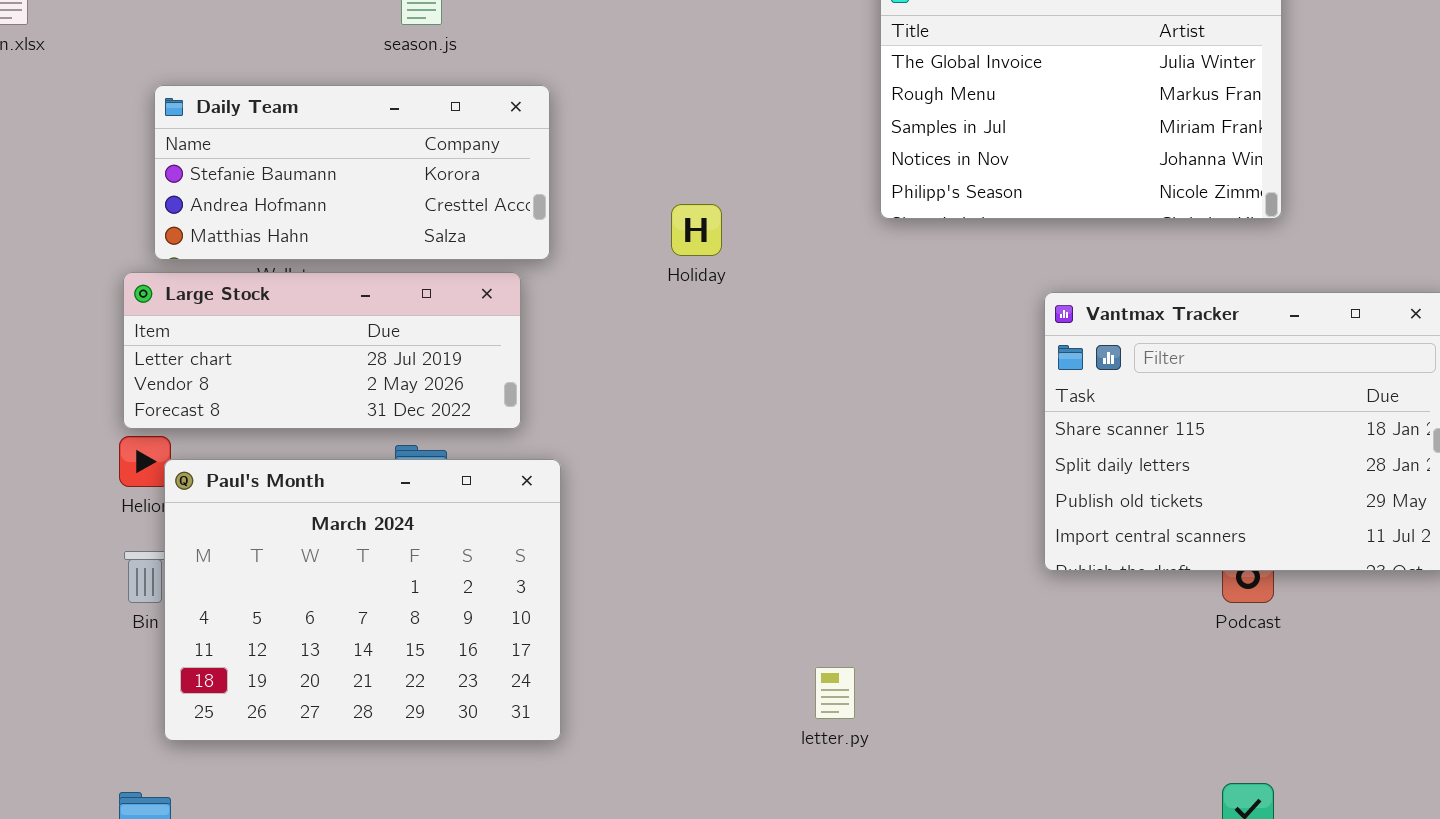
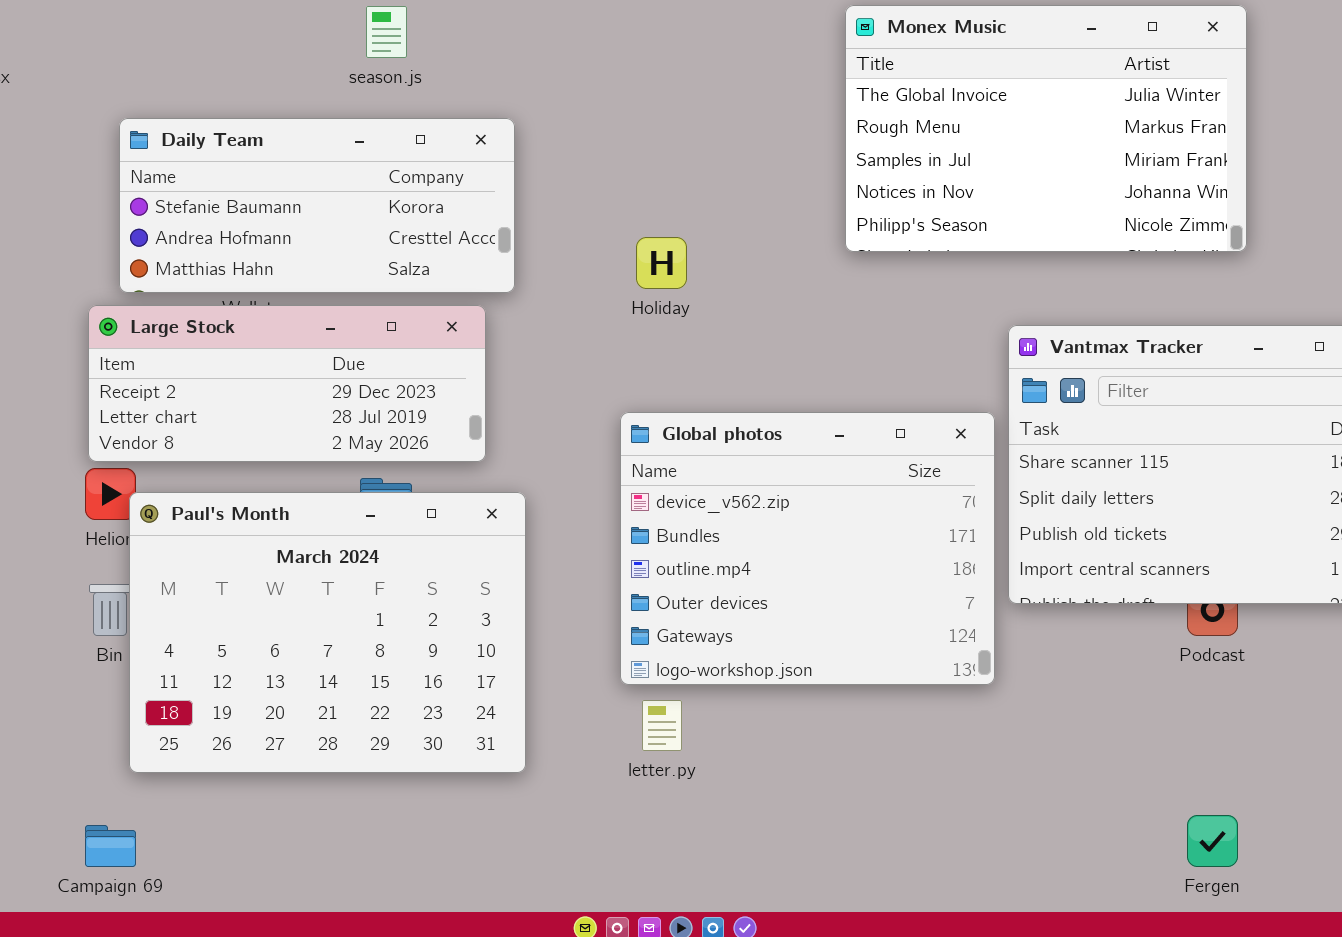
Large Stock: [123,272,521,429] -> [88,305,486,462], scrolled up 1 row
Global photos: none -> [620,412,995,685], opened
letter.py: [815,667,855,719] -> [642,700,682,751], moved

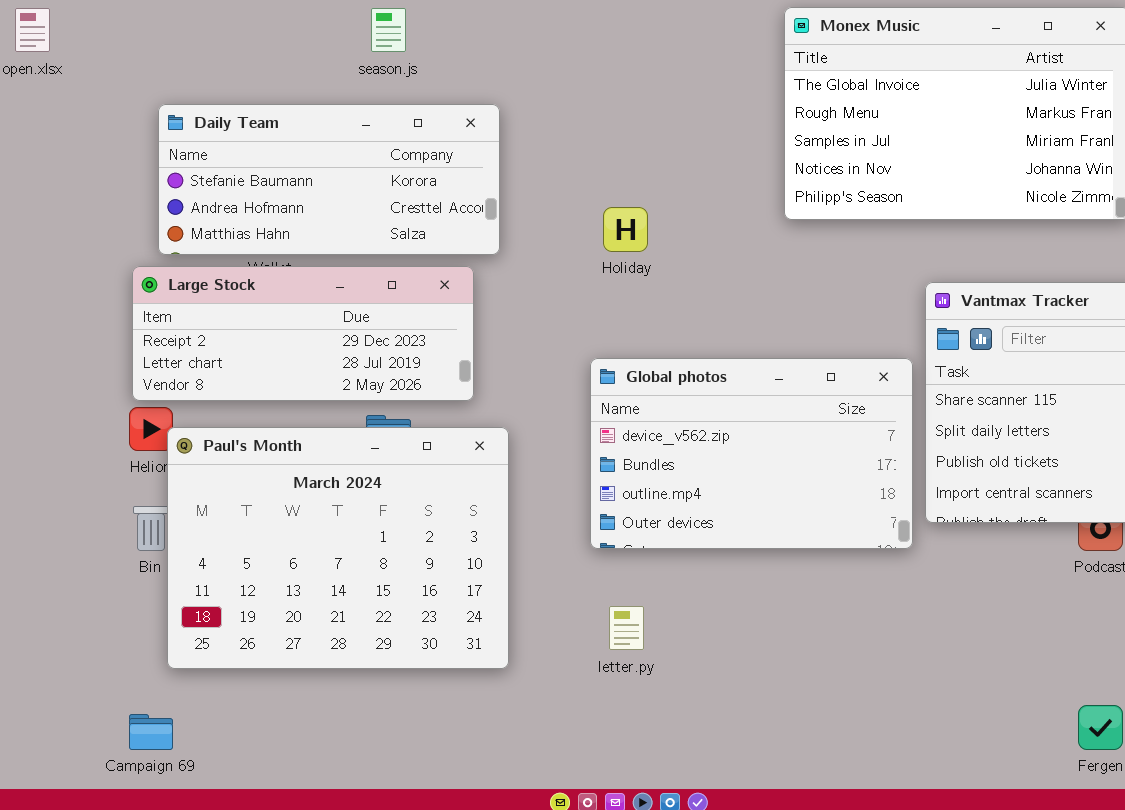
Global photos: [620,412,995,685] -> [590,358,913,549], resized

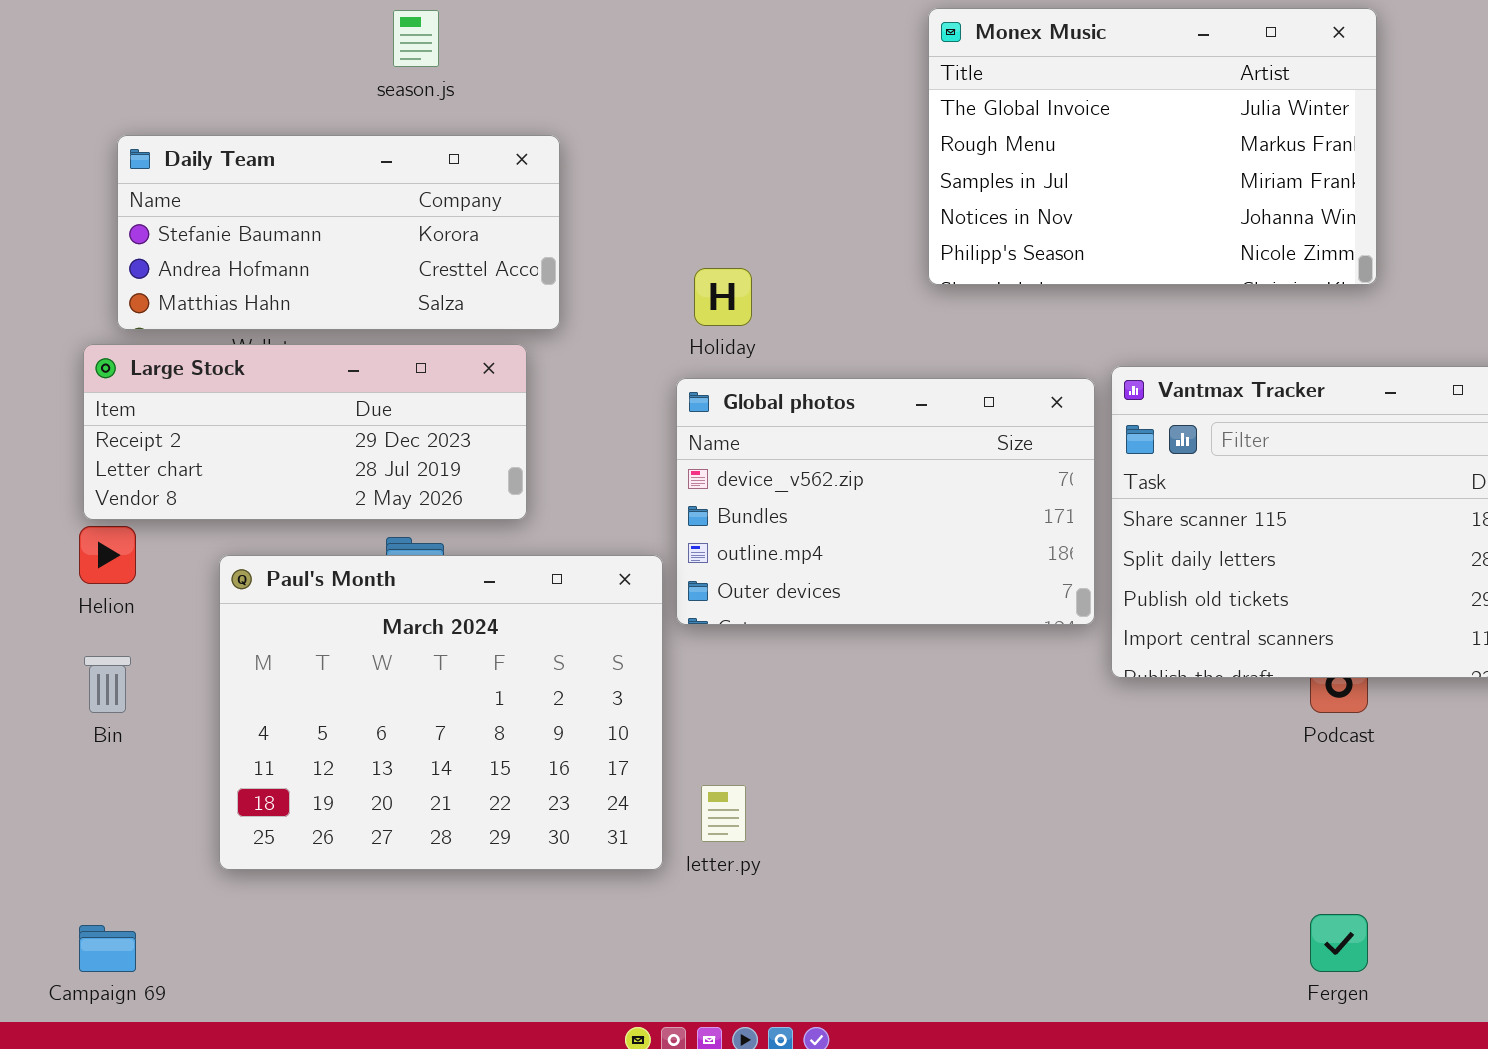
Global photos: [590,358,913,549] -> [676,378,1095,625], moved
Paul's Month: [167,427,509,669] -> [219,555,663,870], moved

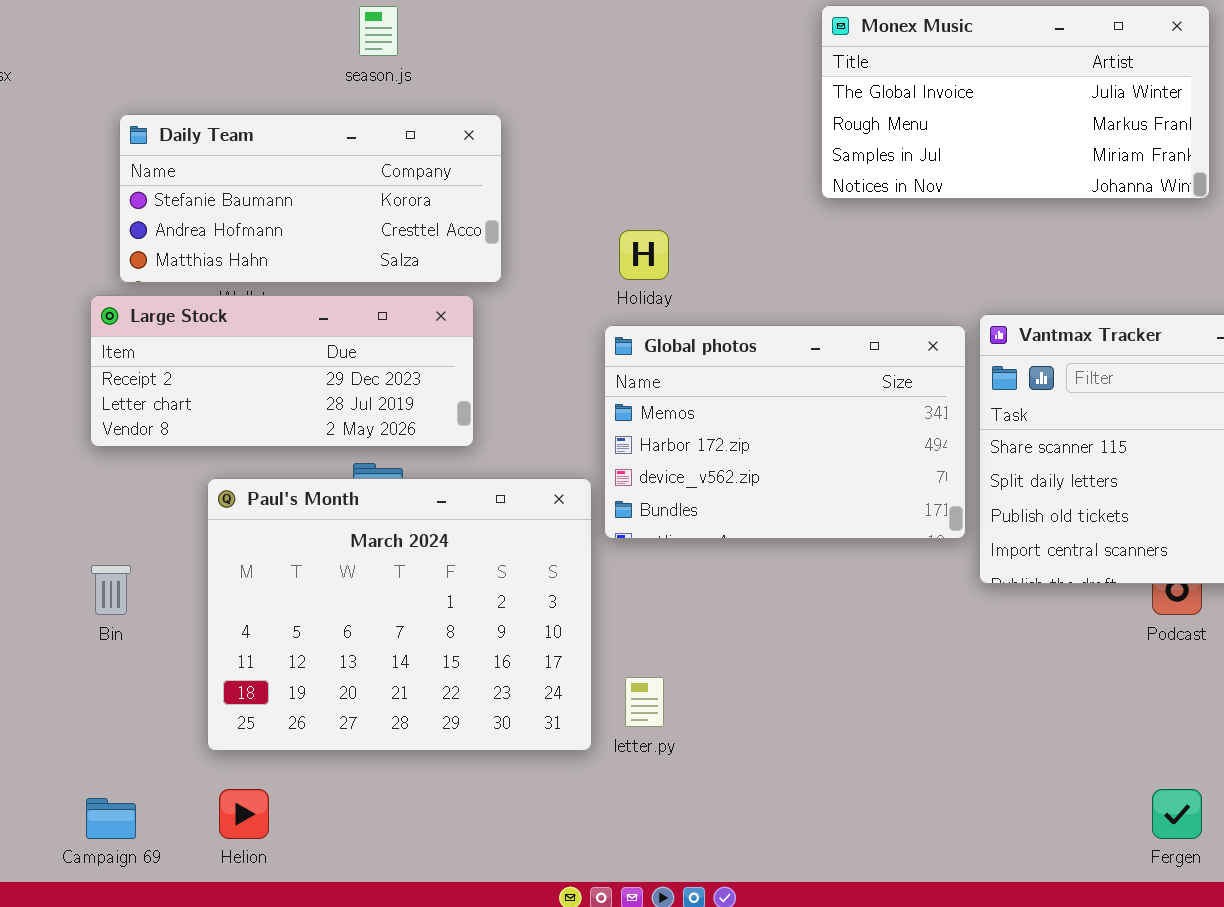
Monex Music: [928,8,1377,285] -> [821,5,1210,199], resized
Global photos: [676,378,1095,625] -> [604,325,966,539], scrolled up 2 rows
Helion: [79,526,136,584] -> [219,789,269,839], moved

